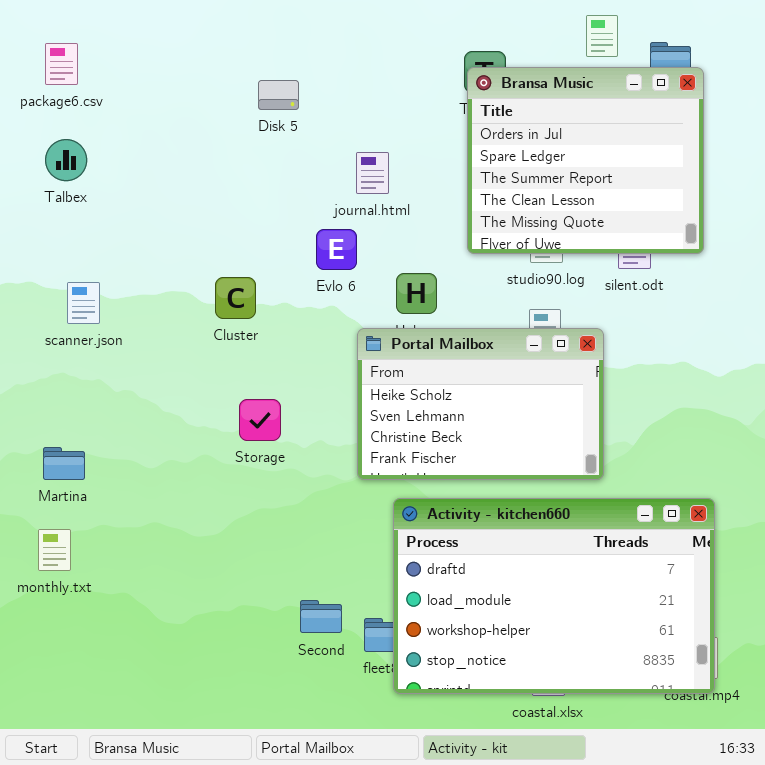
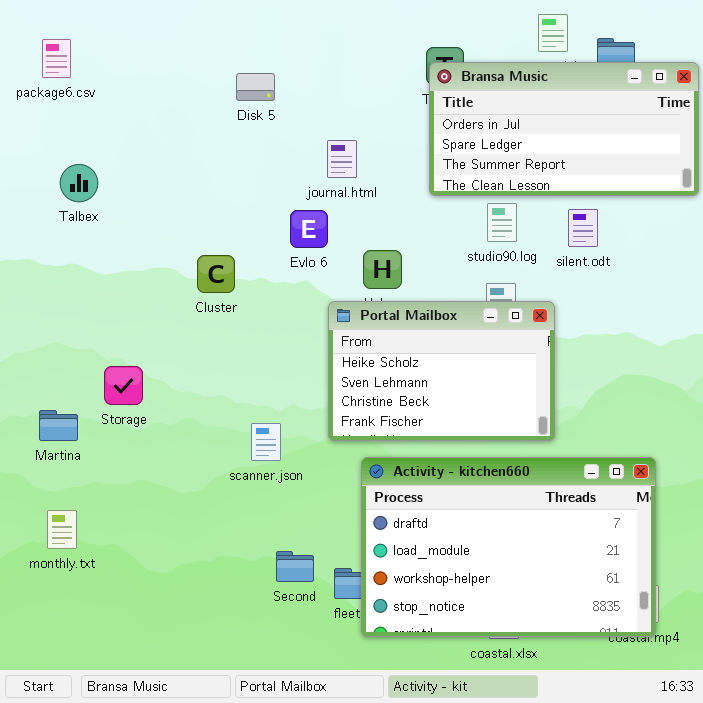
Bransa Music: [467,67,704,254] -> [429,62,699,196], resized
Talbex: [45,139,87,181] -> [60,164,98,202], moved
scanner.json: [67,282,100,324] -> [251,423,281,461], moved
Storage: [239,399,281,441] -> [104,366,143,405], moved
monthly.txt: [38,529,71,571] -> [47,510,77,549], moved

